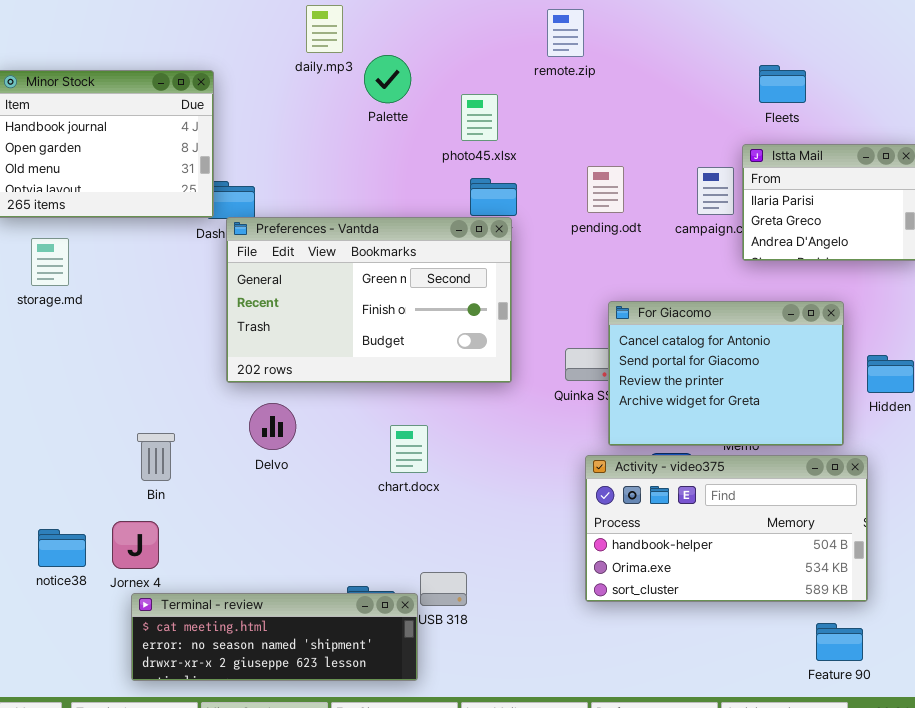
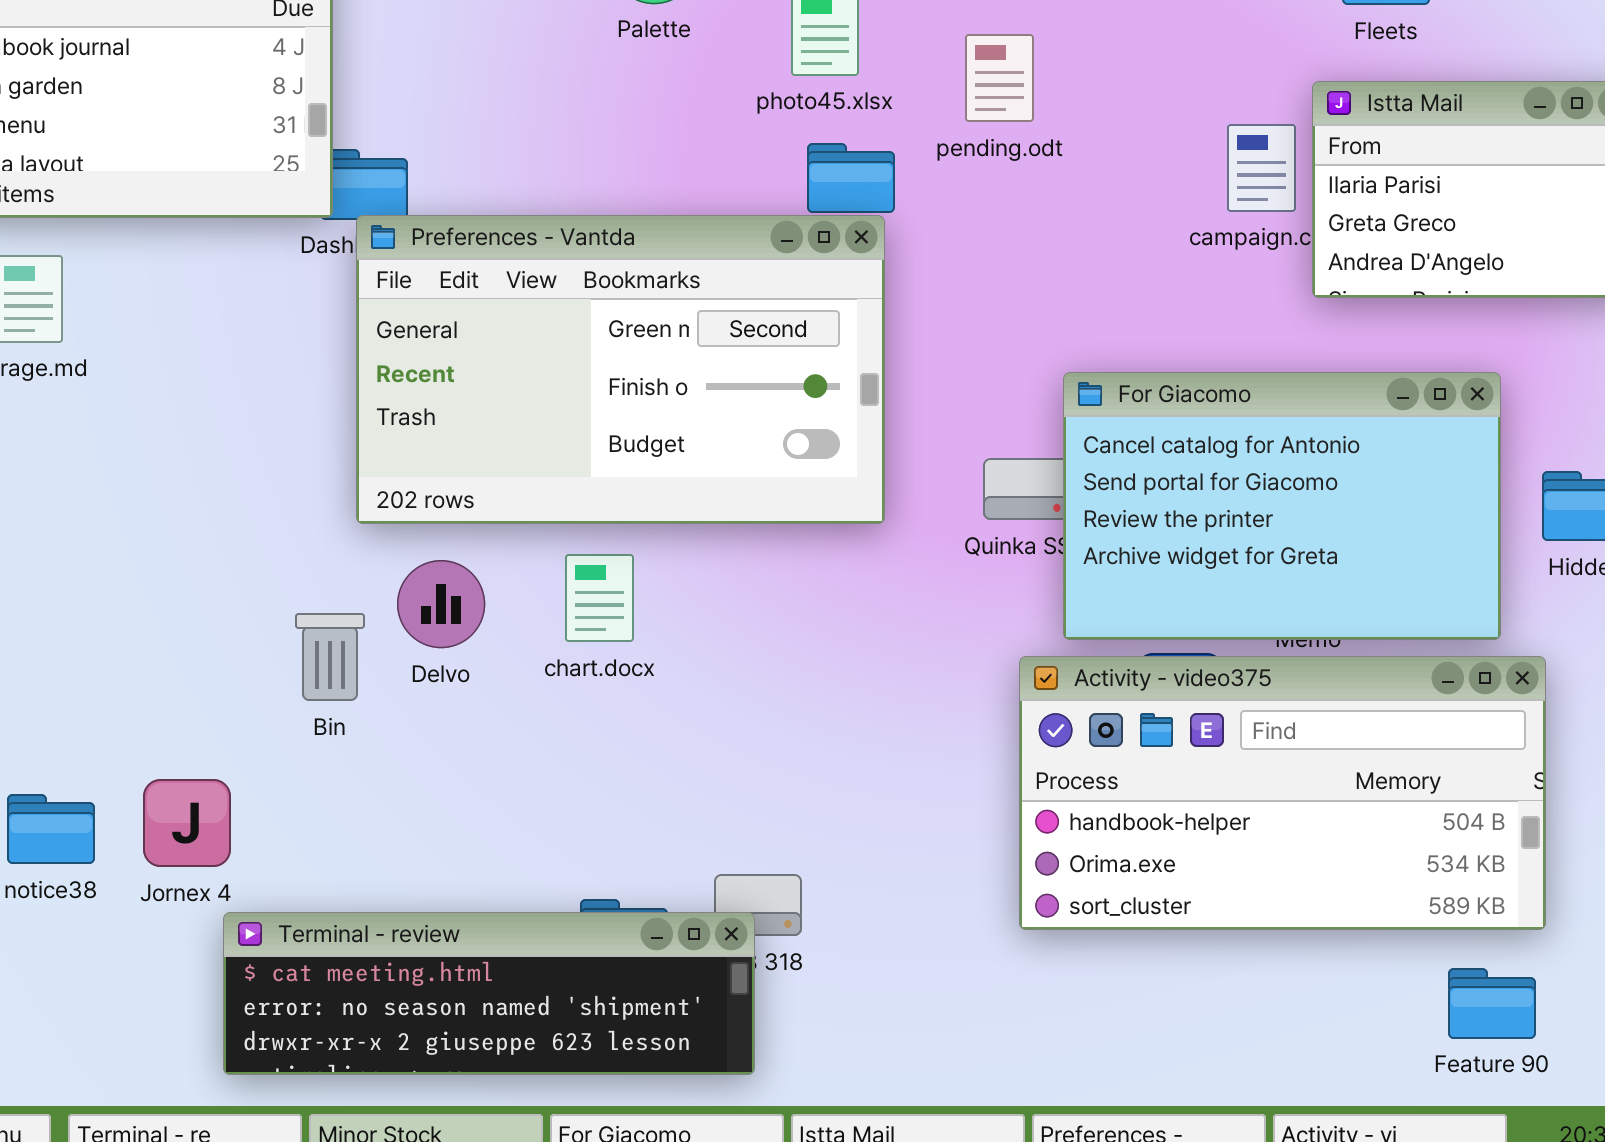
pending.odt: [587,166,624,213] -> [965,34,1034,122], moved
chart.docx: [390,425,428,473] -> [565,554,634,642], moved
Bin: [137,433,175,481] -> [295,613,365,701], moved
Terminal - review: [131,593,418,681] -> [223,912,755,1075], moved

